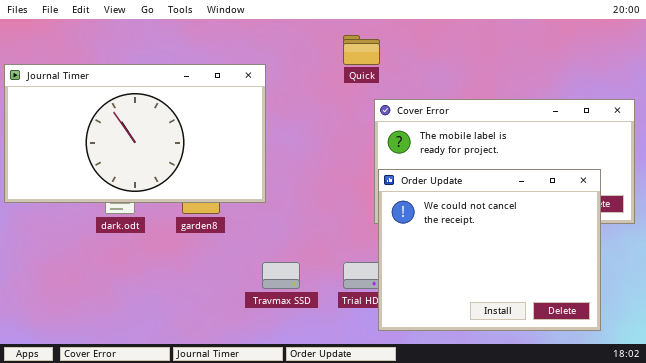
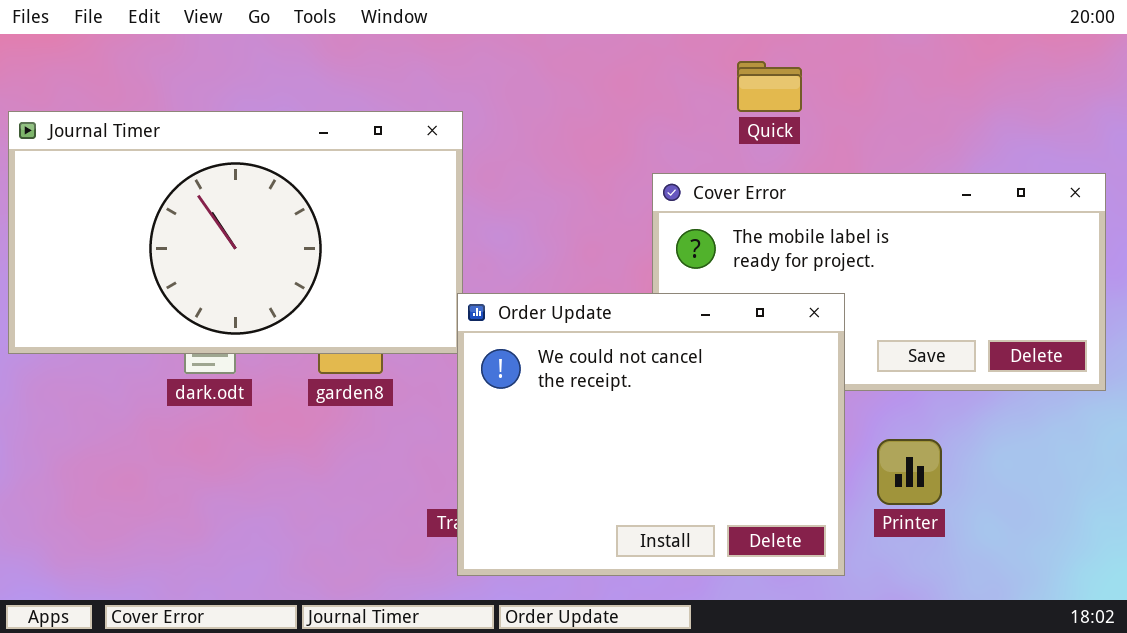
Quick: [343,35,380,65] -> [737,61,802,112], moved
Order Update: [378,169,601,331] -> [457,293,845,576], moved

